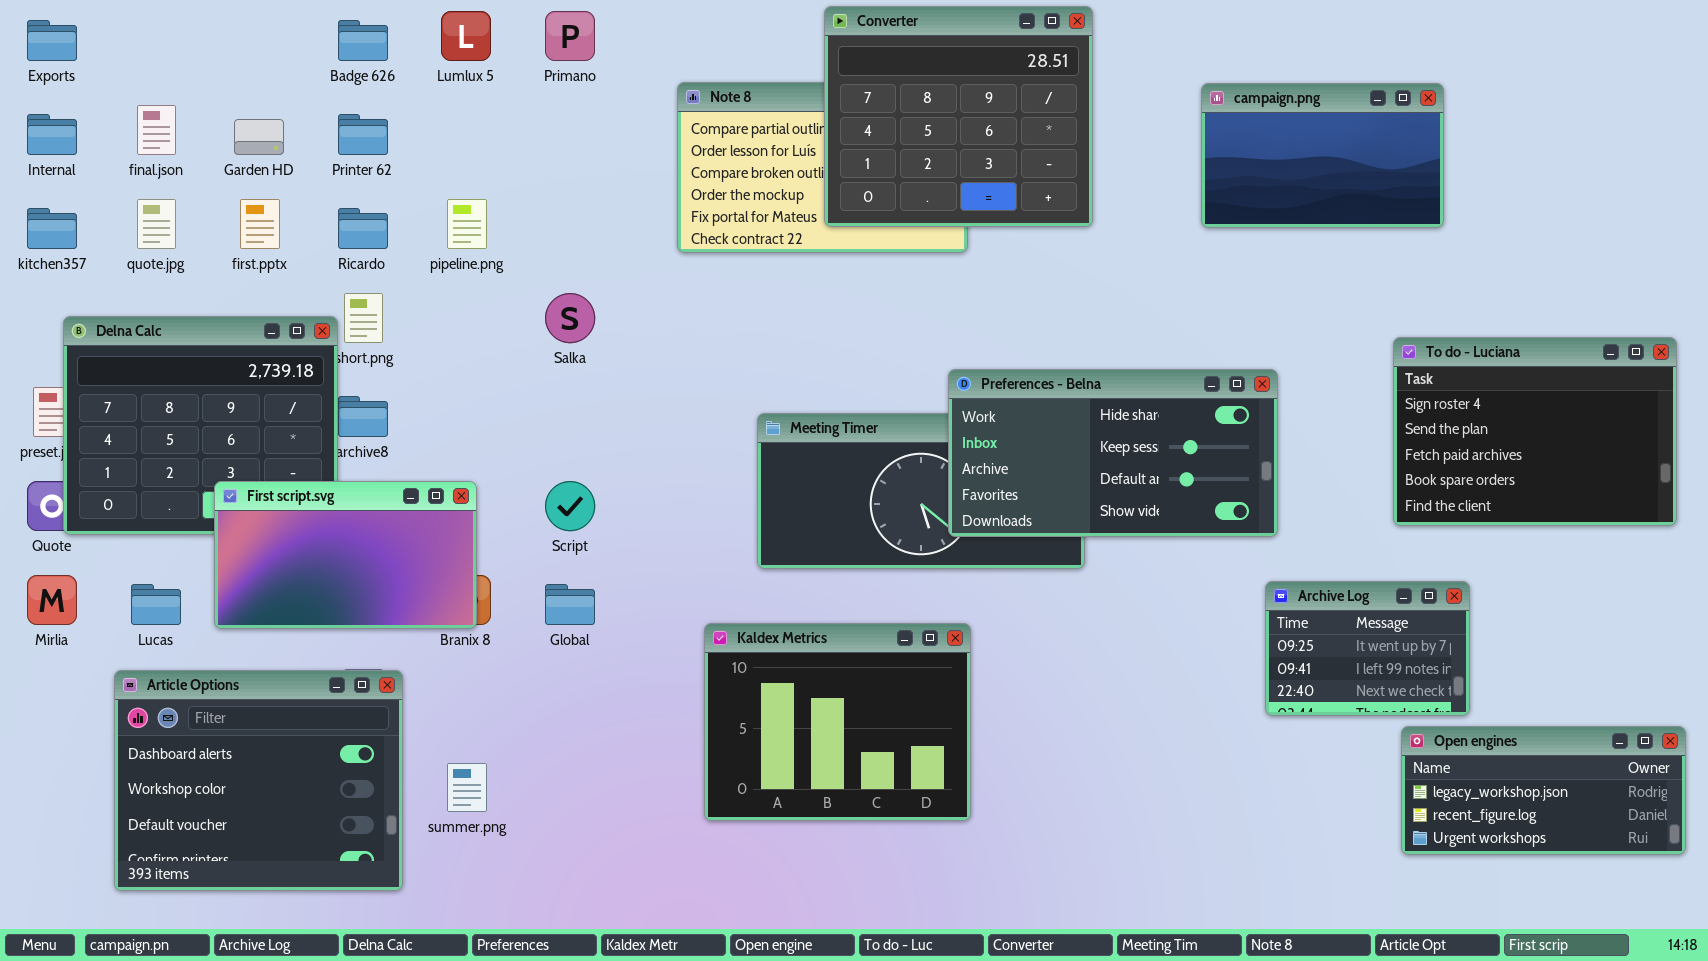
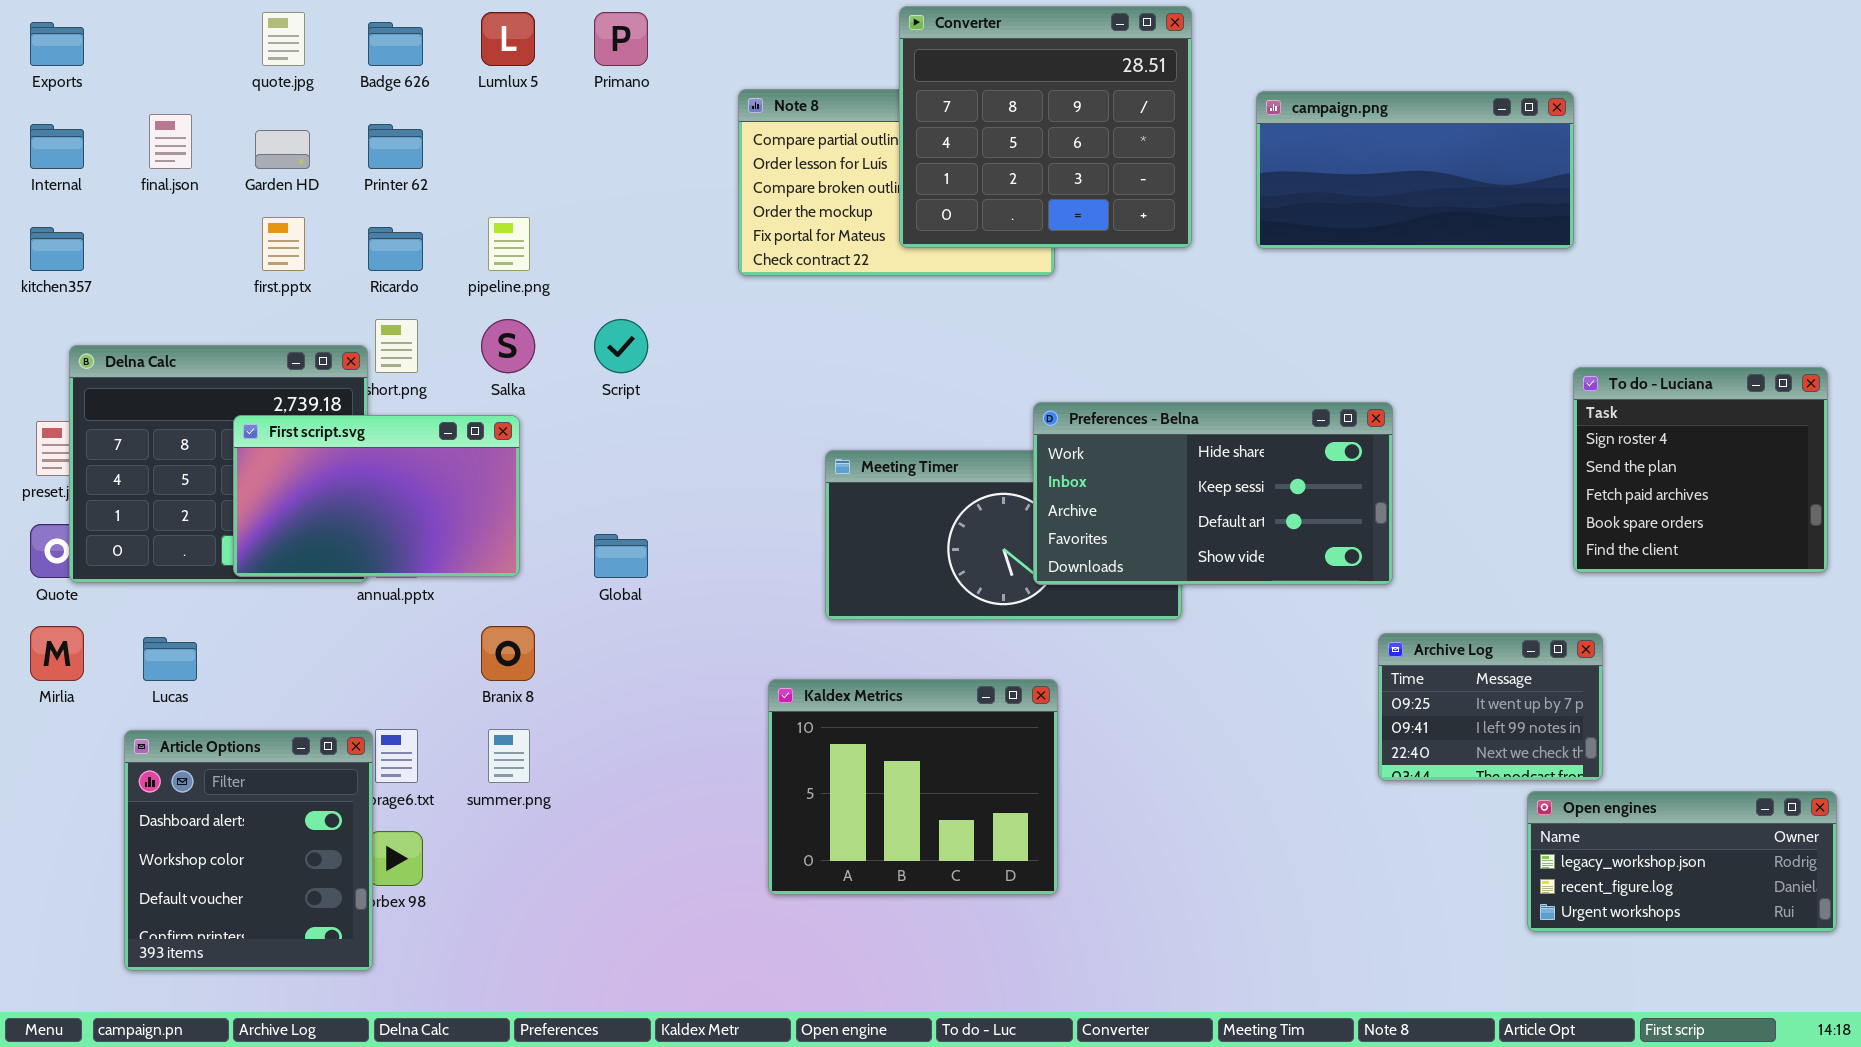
campaign.png: [1201,83,1444,228] -> [1256,91,1574,249], resized
quote.jpg: [137,199,176,249] -> [262,12,305,66], moved
Salka: [545,293,595,343] -> [481,319,535,373], moved
To do - Luciana: [1393,337,1677,526] -> [1573,367,1828,573], resized
First script.svg: [214,481,477,629] -> [233,415,520,577], moved
Script: [545,481,595,531] -> [594,319,648,373], moved
Global: [545,584,595,625] -> [594,534,648,578], moved
Article Options: [114,670,403,891] -> [124,730,373,971], resized
summer.png: [447,763,487,812] -> [488,729,530,783], moved

